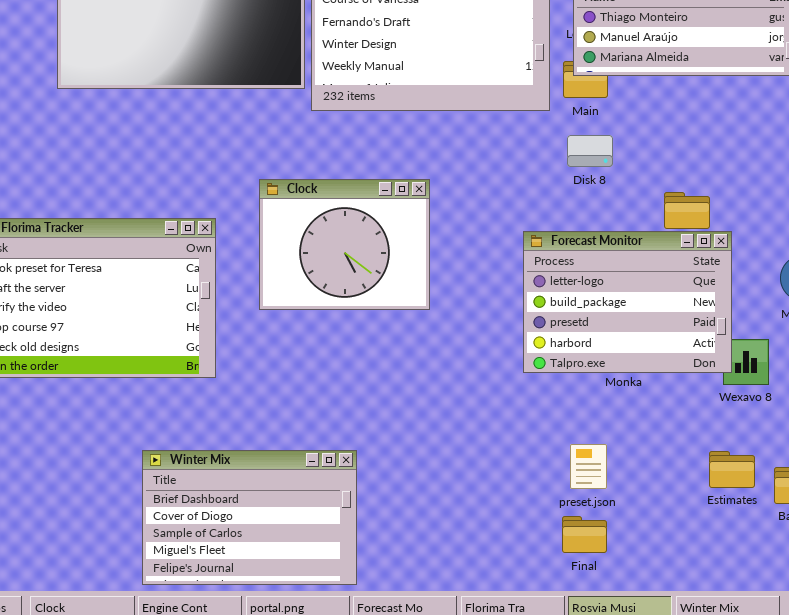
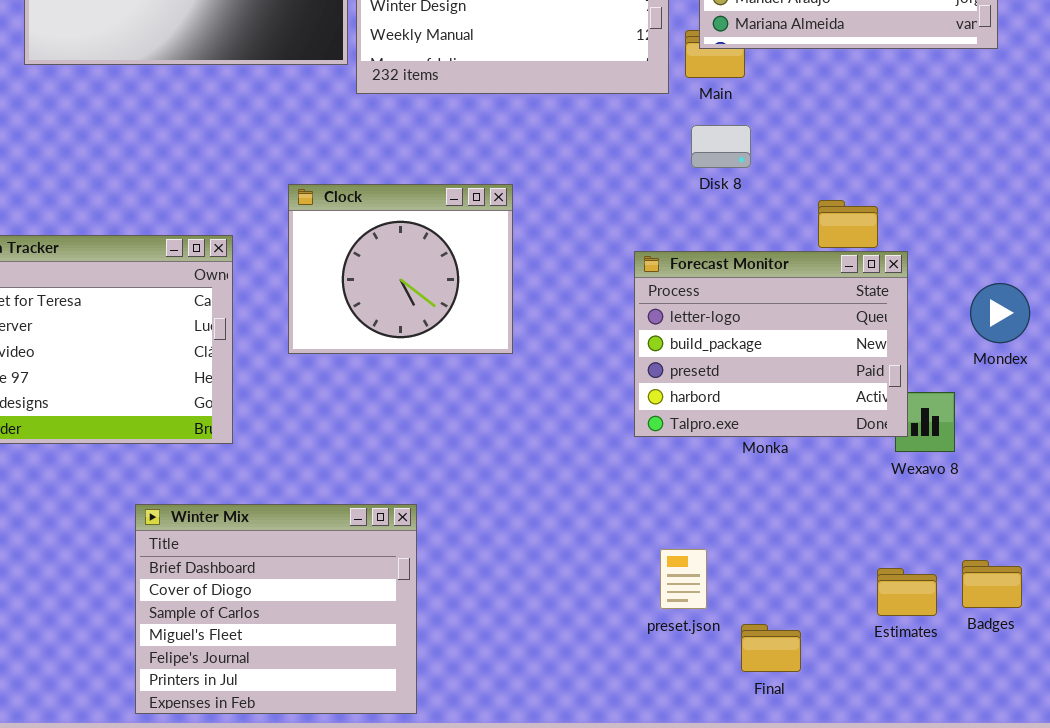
preset.json: [570,444,607,489] -> [660,549,707,609], moved
Winter Mix: [142,450,357,585] -> [135,504,417,714], resized
Estimates: [709,451,755,488] -> [877,568,937,616], moved
Final: [562,516,607,553] -> [741,624,801,672], moved

